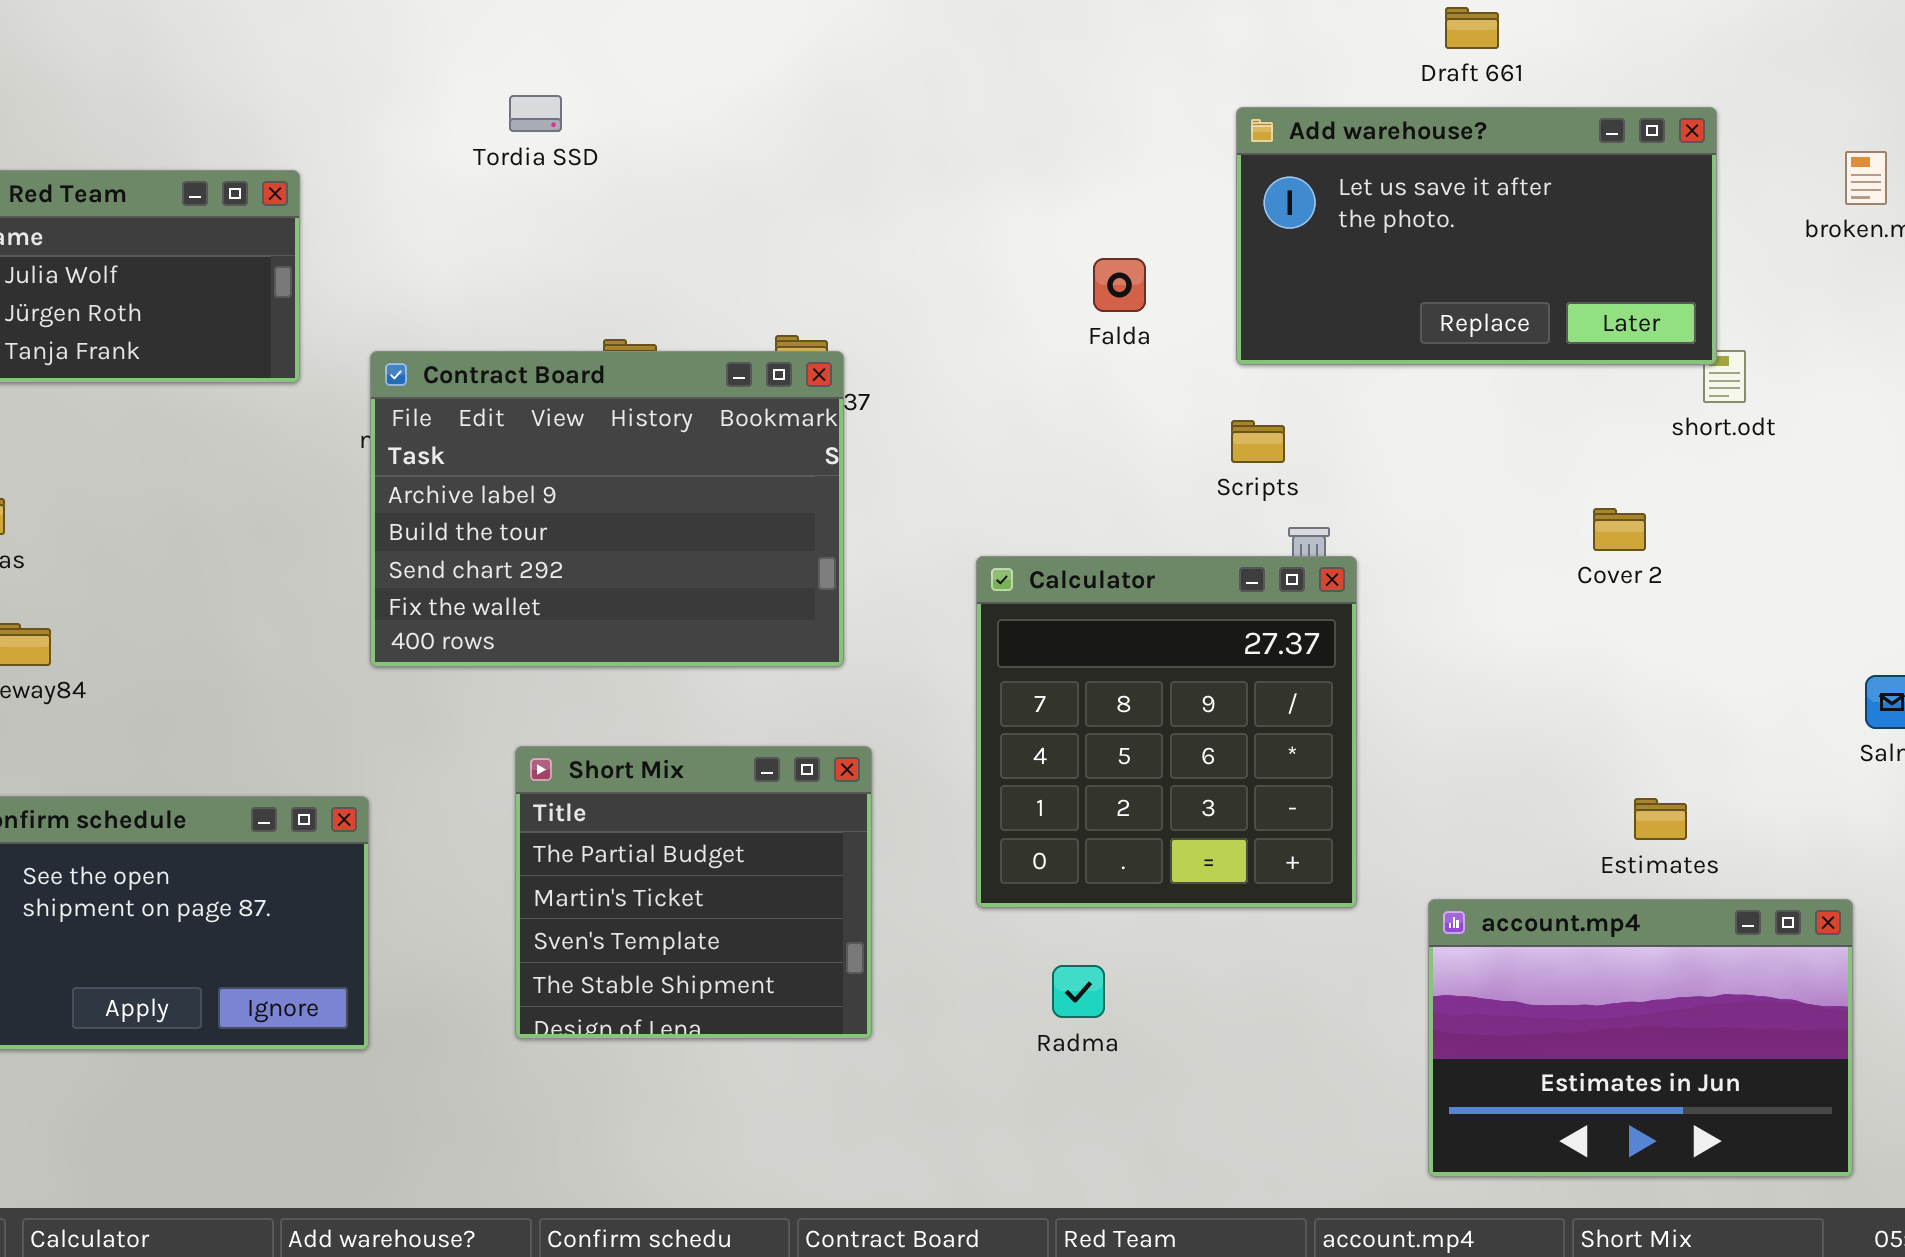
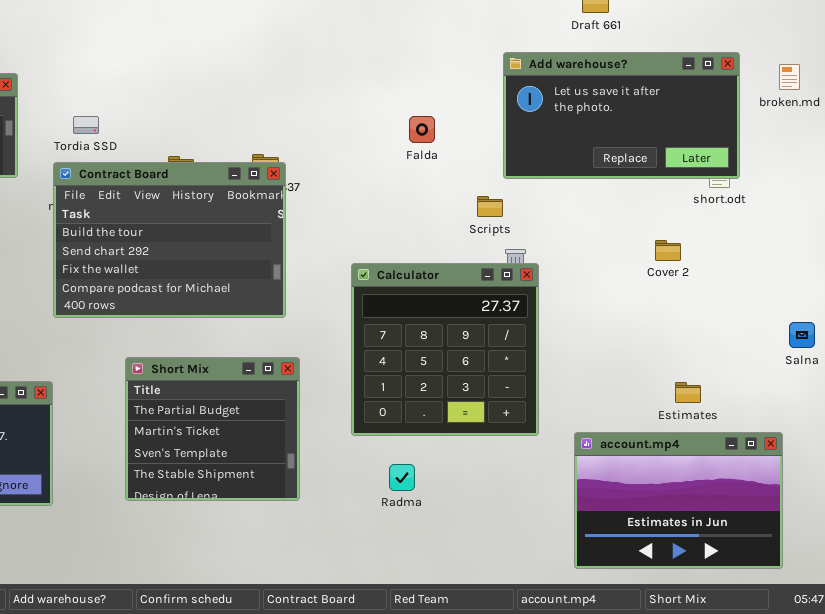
Tordia SSD: [509,95,562,132] -> [73,116,99,134], moved
Add warehouse?: [1236,107,1717,365] -> [503,52,740,179], moved
Contract Board: [370,351,844,667] -> [53,162,286,318], scrolled down 1 row

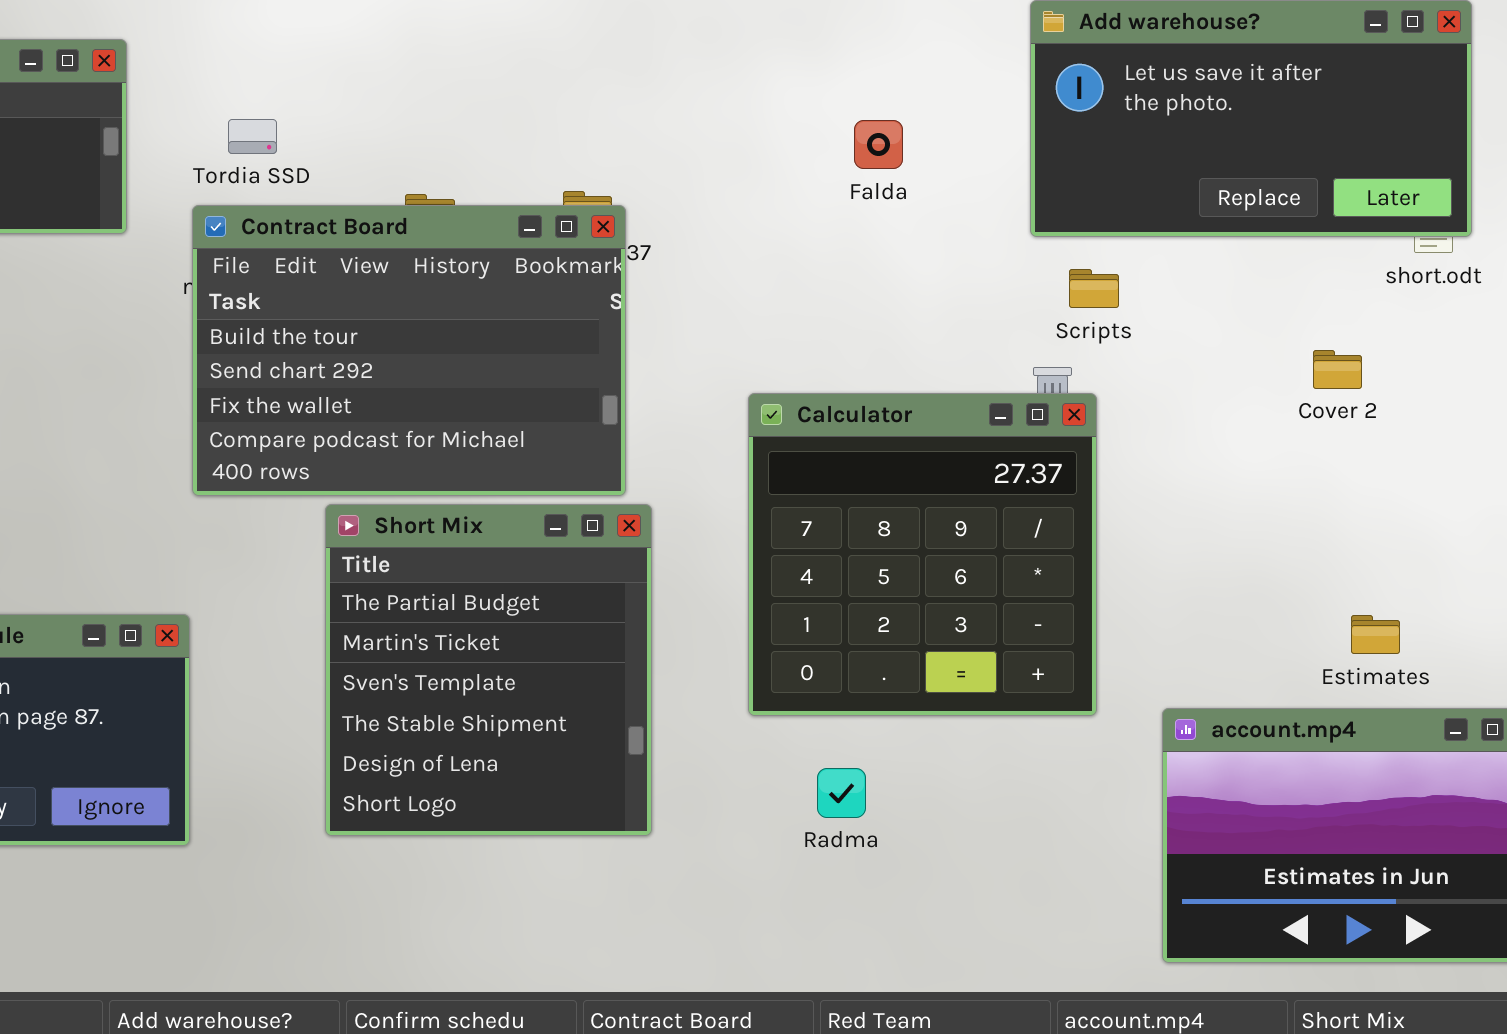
Scripts: [477,196,503,217] -> [1069,269,1119,308], moved
Short Mix: [125,357,300,501] -> [325,504,652,836], resized

